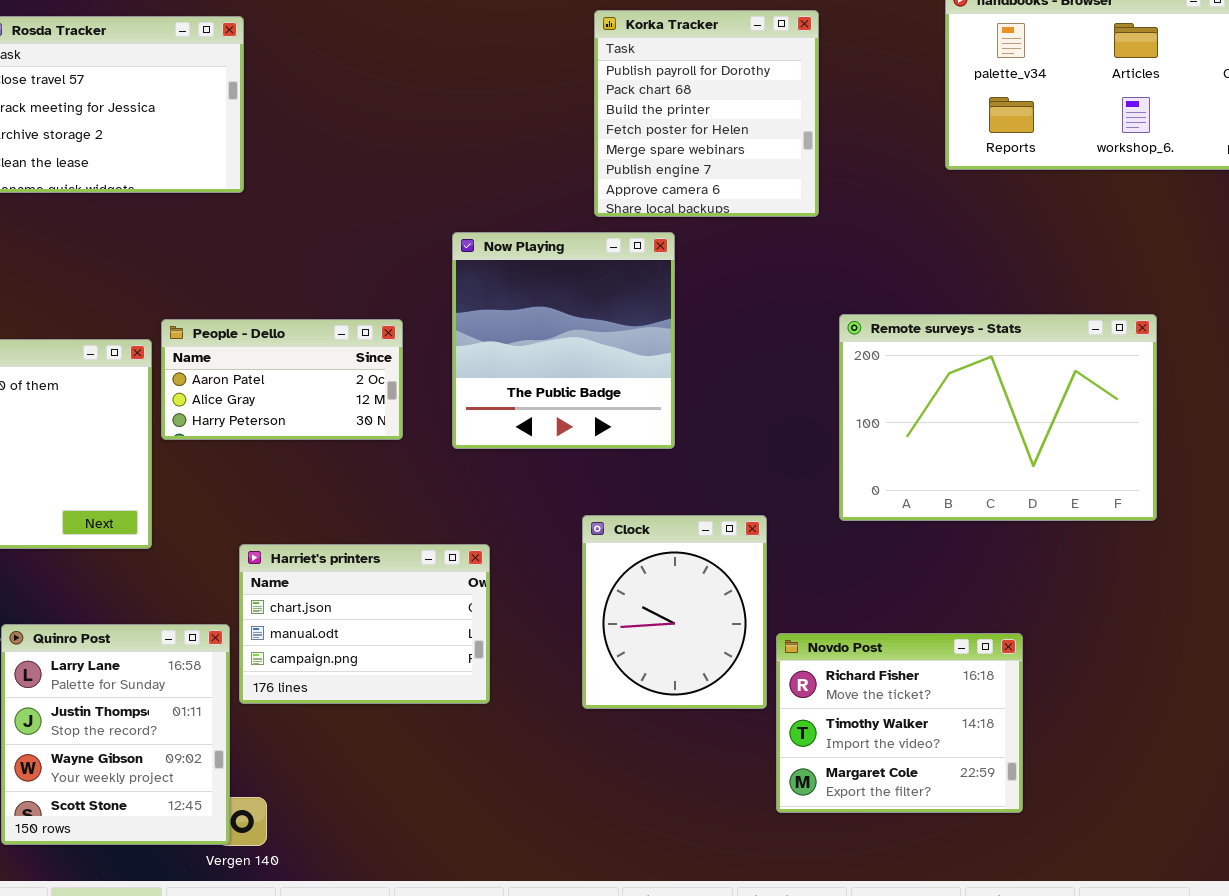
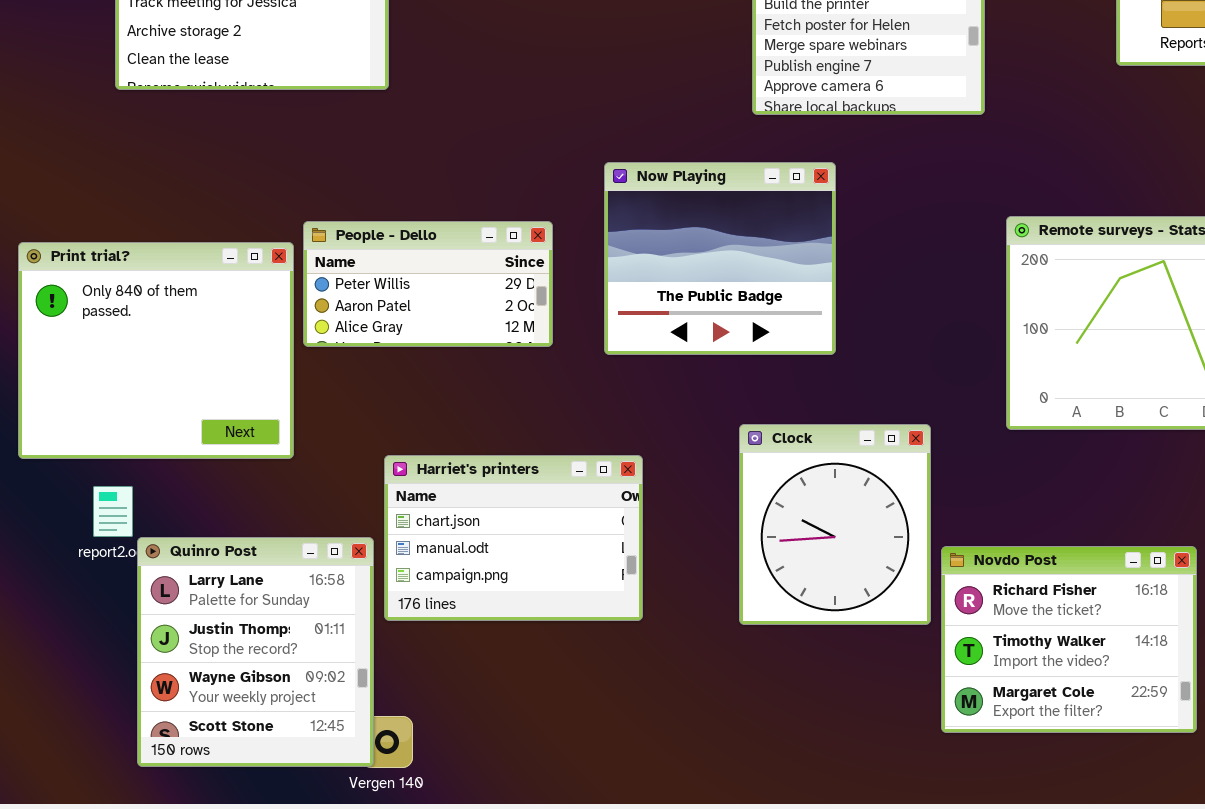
Now Playing: [452,232,675,449] -> [604,162,836,355], resized
People - Dello: [161,319,403,440] -> [303,221,553,347], scrolled up 1 row

